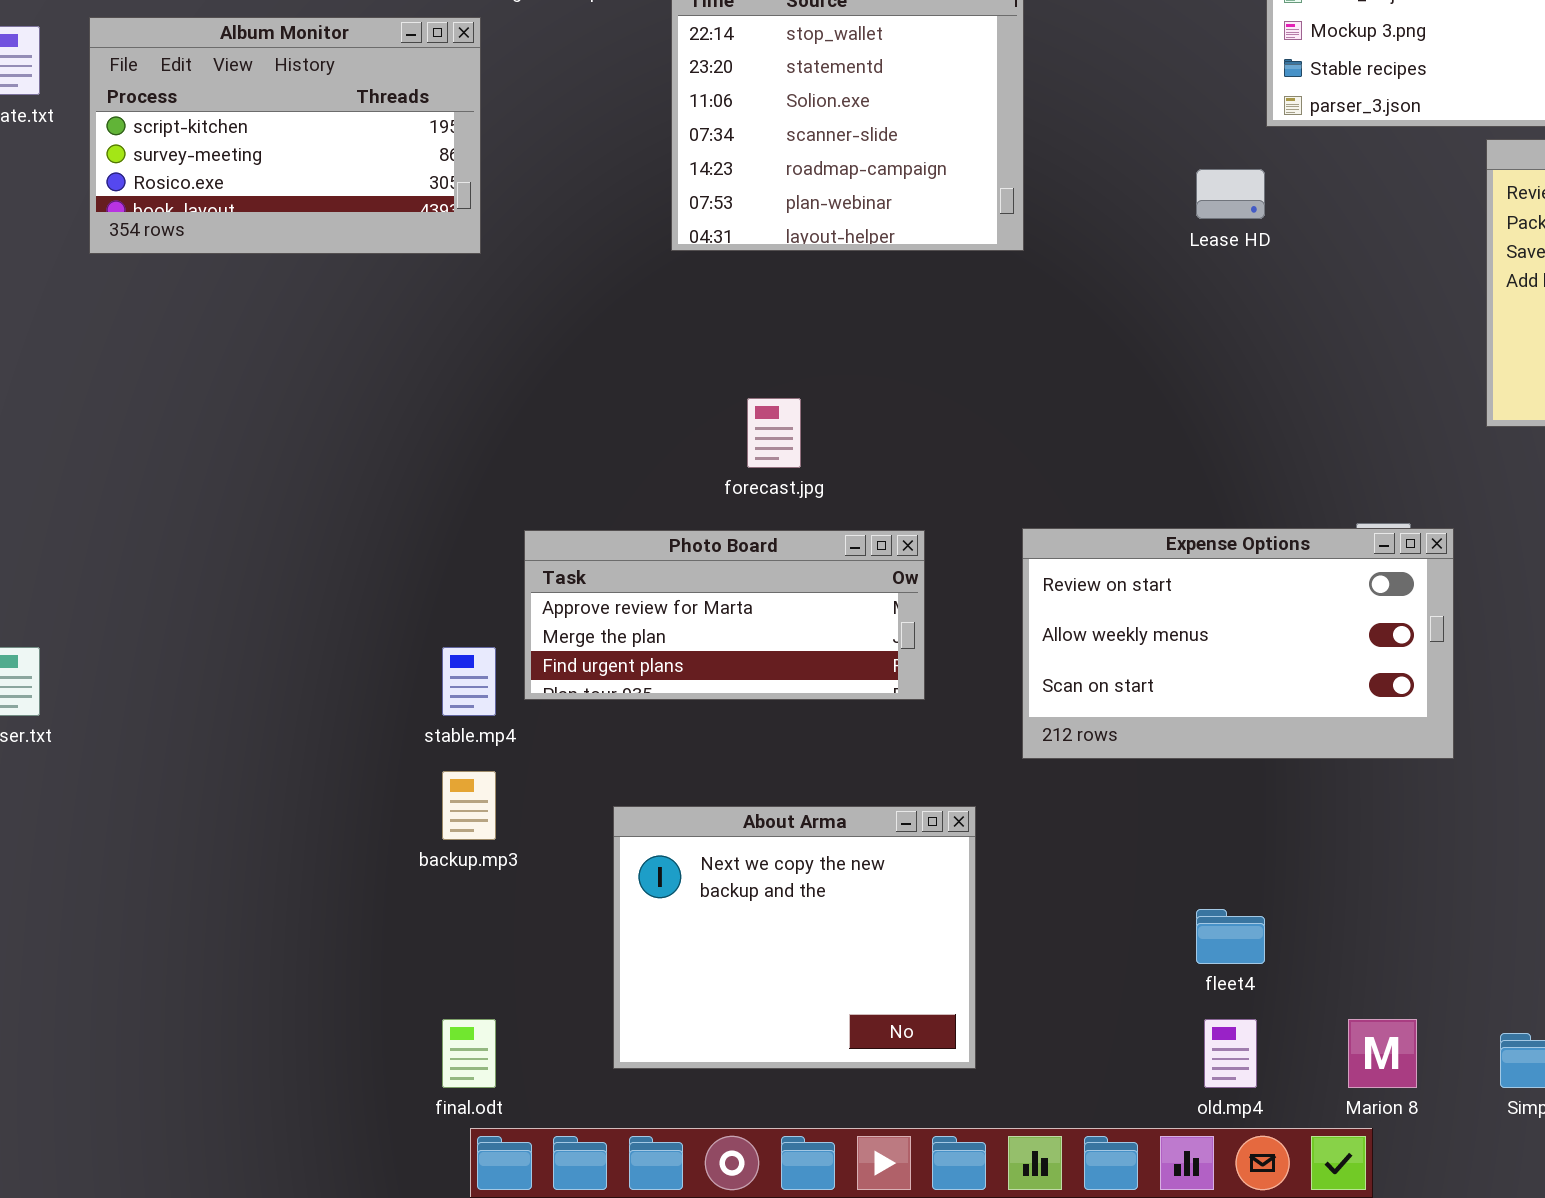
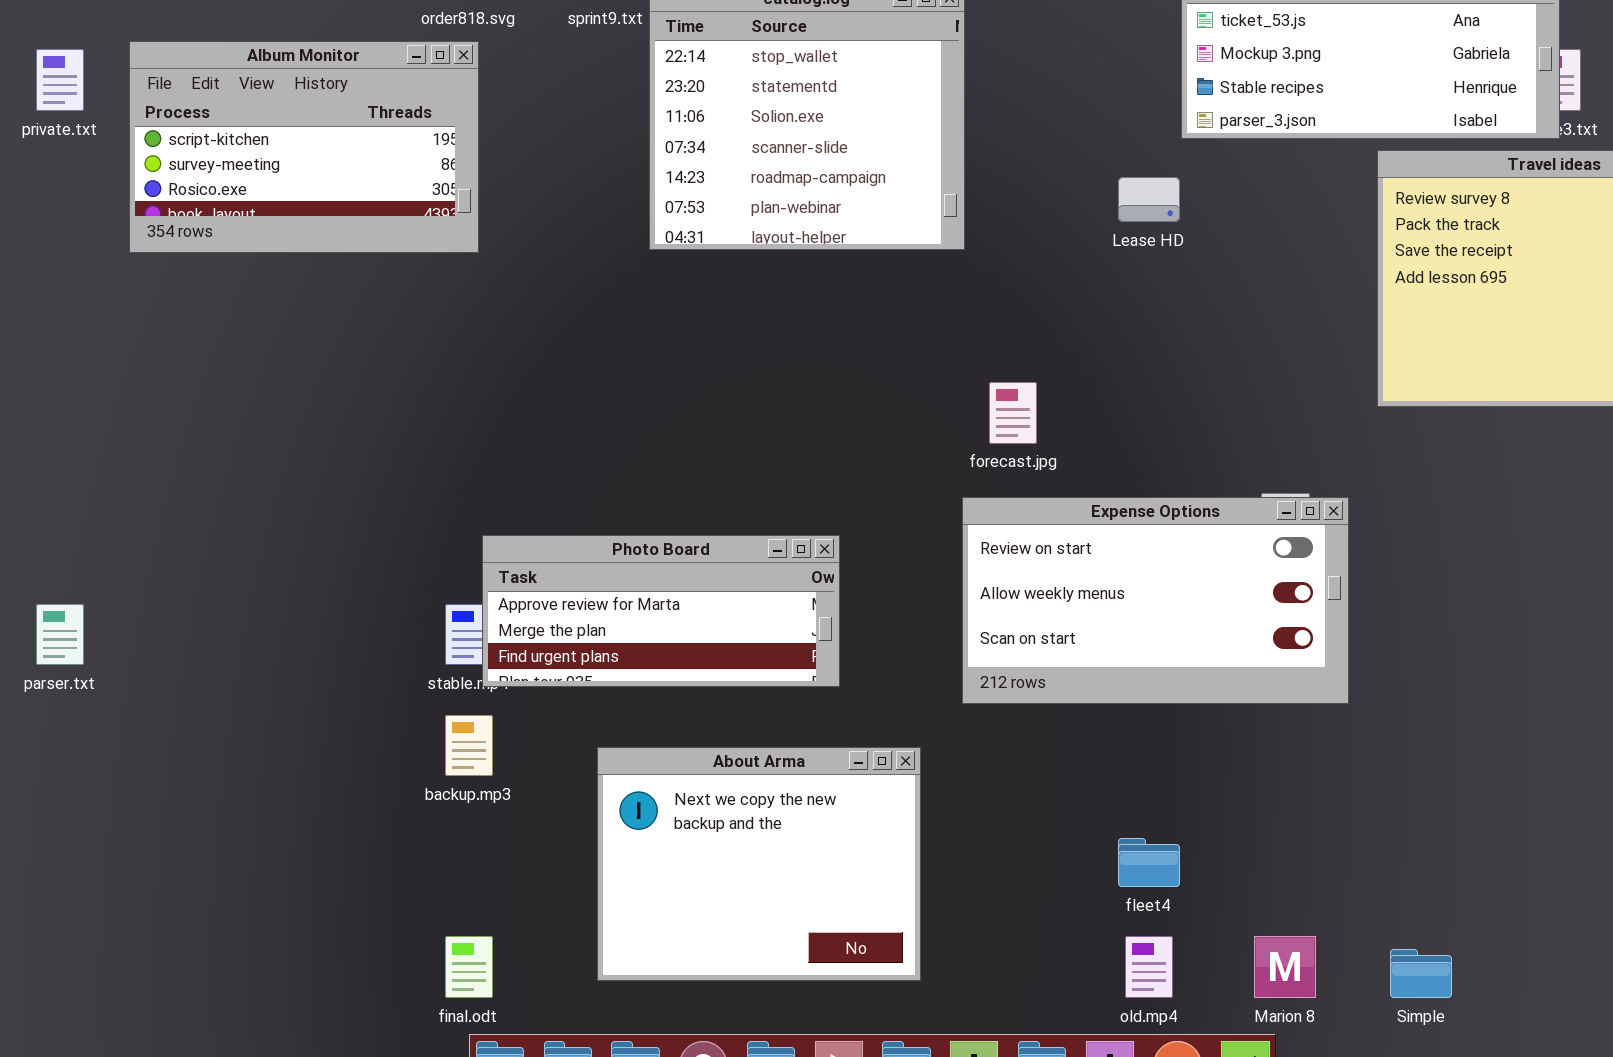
forecast.jpg: [747,398,801,468] -> [989,382,1037,444], moved
Photo Board: [524,530,925,700] -> [482,535,840,687], moved

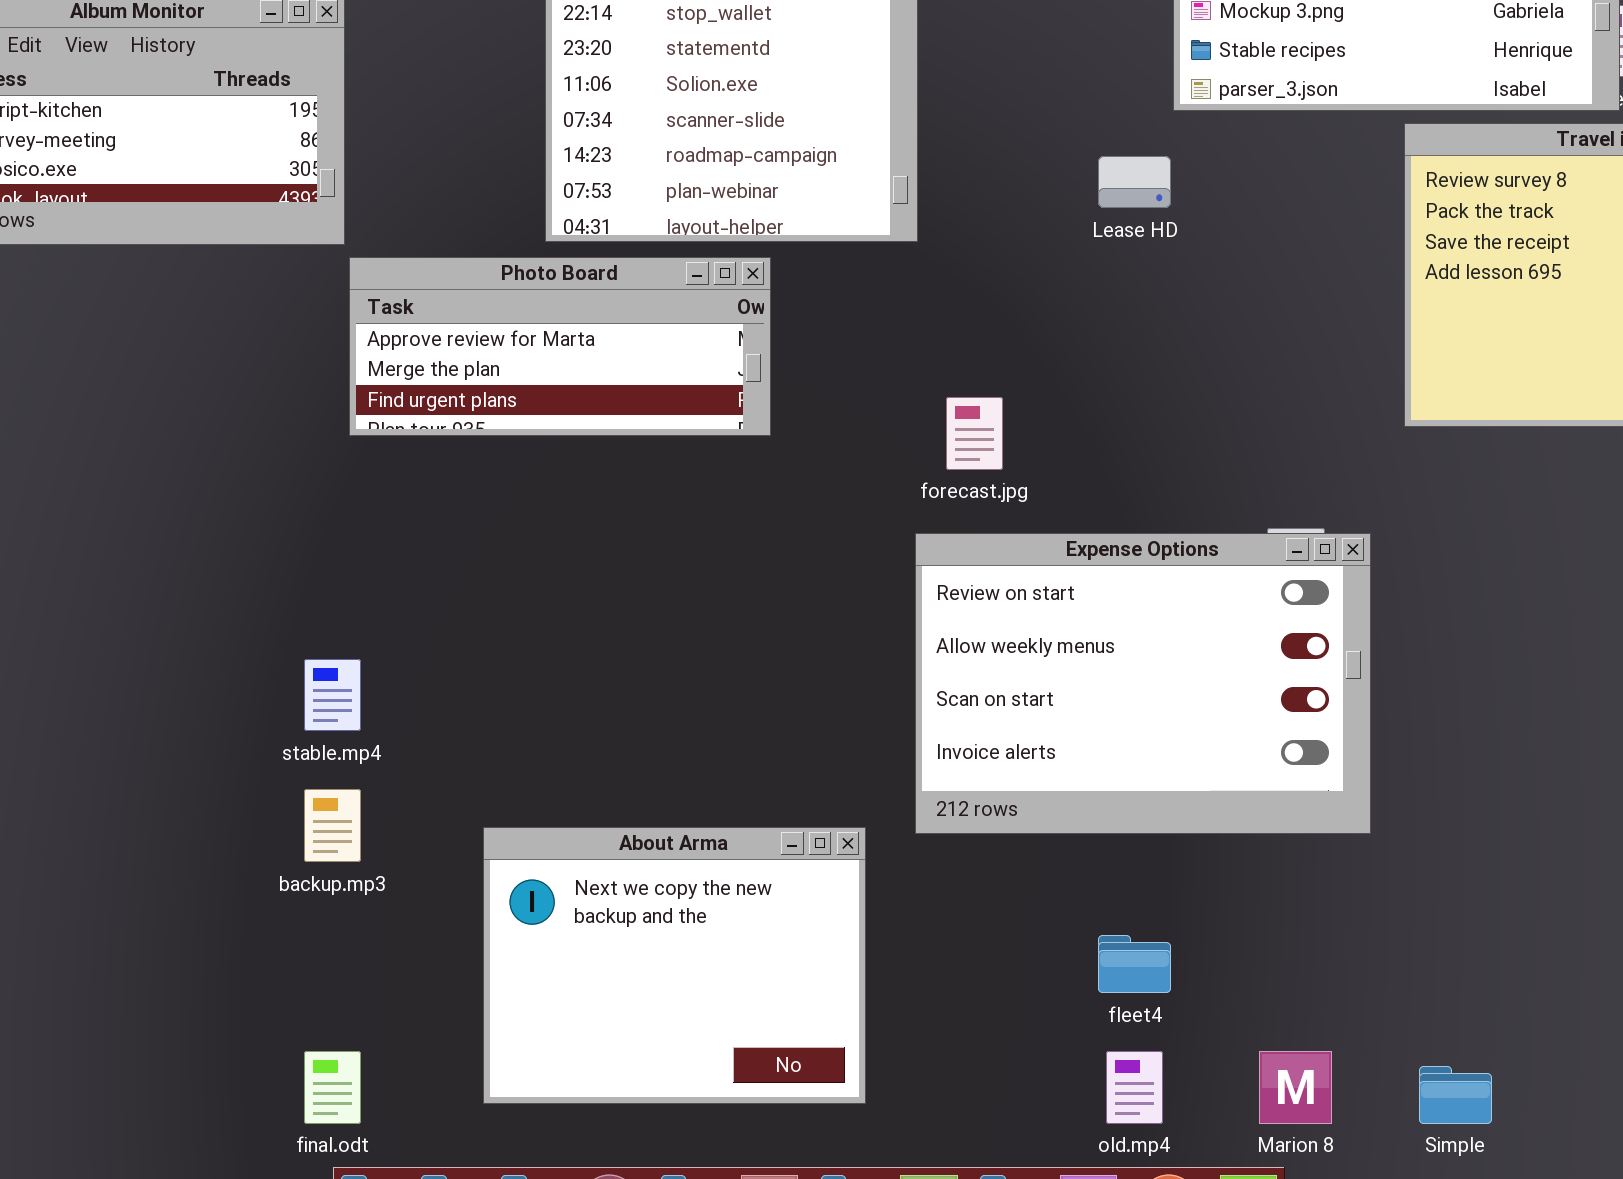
Expense Options: [962,497,1349,704] -> [915,533,1371,834], resized
Photo Board: [482,535,840,687] -> [349,257,771,436], moved

